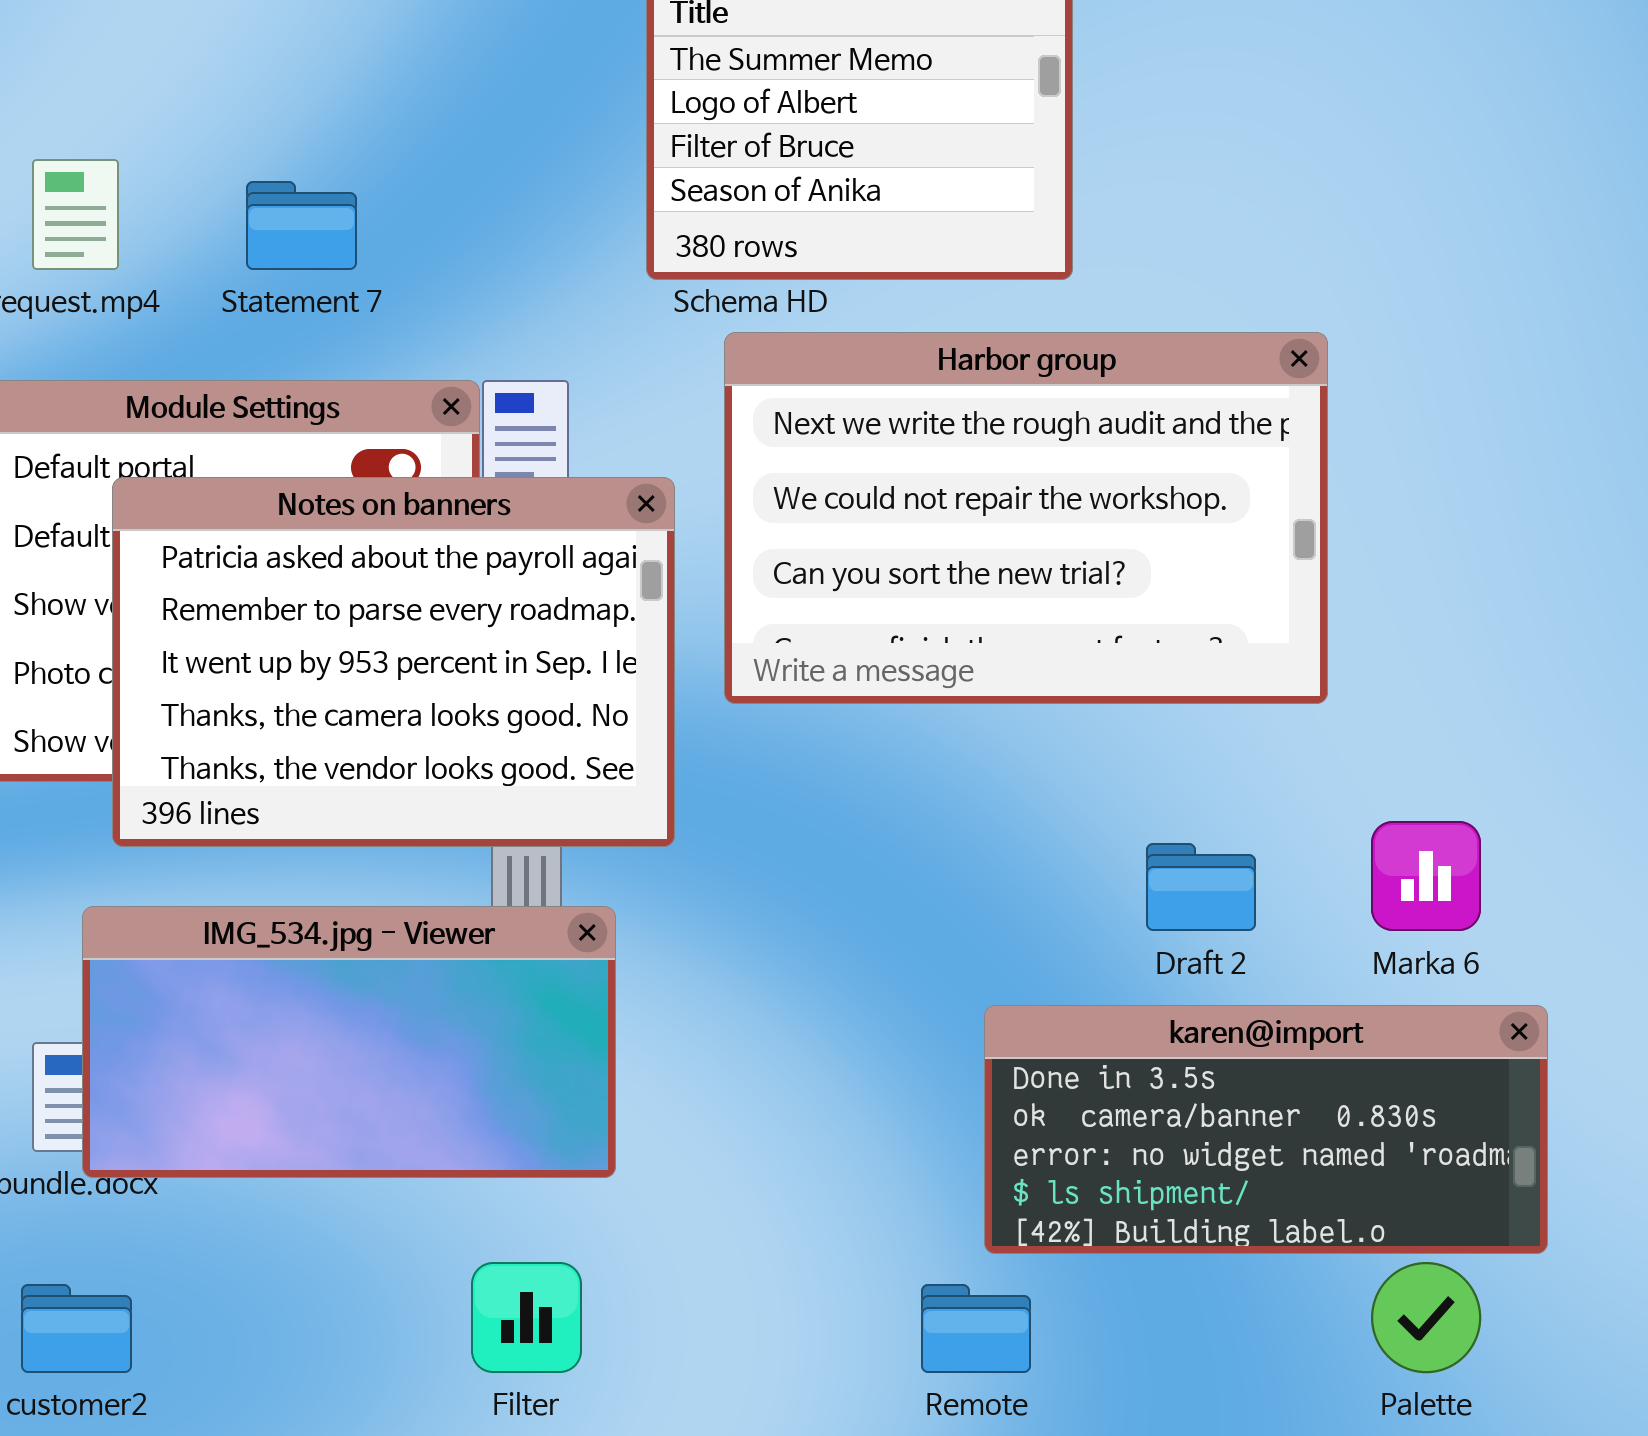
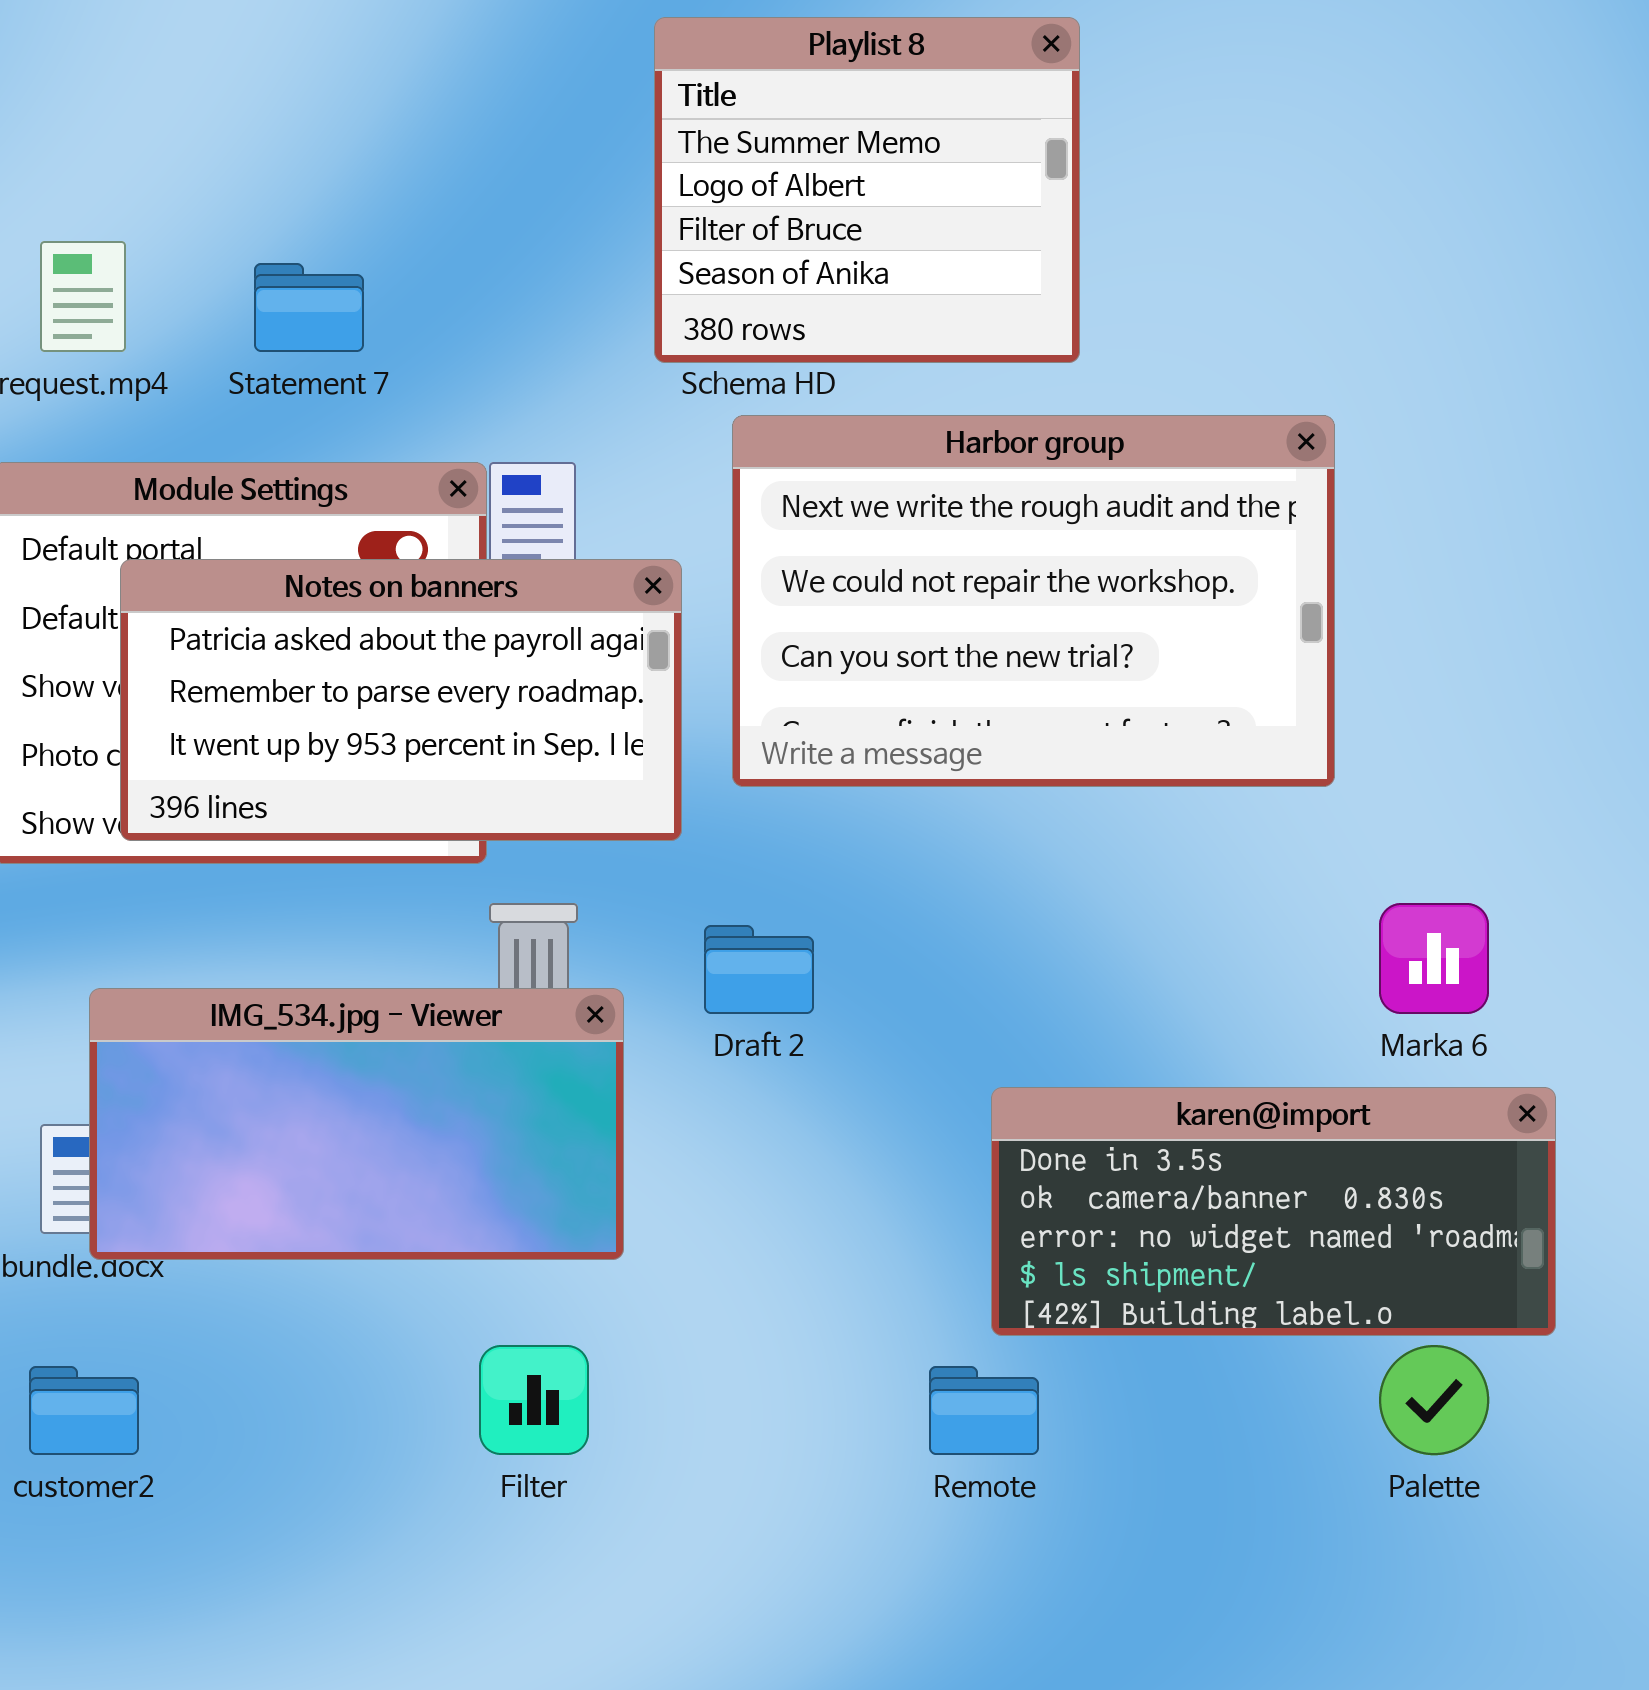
Notes on banners: [112,477,675,847] -> [120,559,682,841], resized
Draft 2: [1146,843,1256,931] -> [704,925,814,1014], moved

